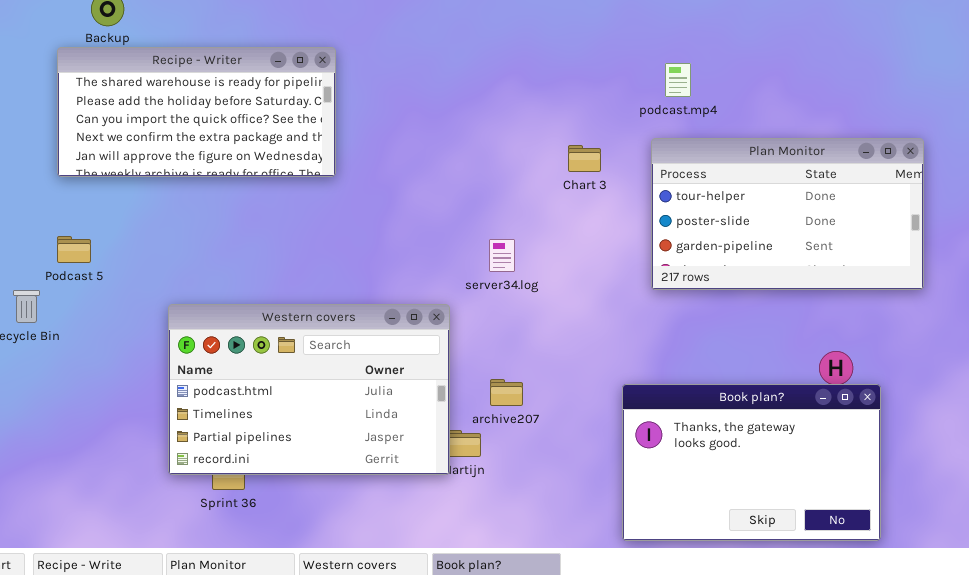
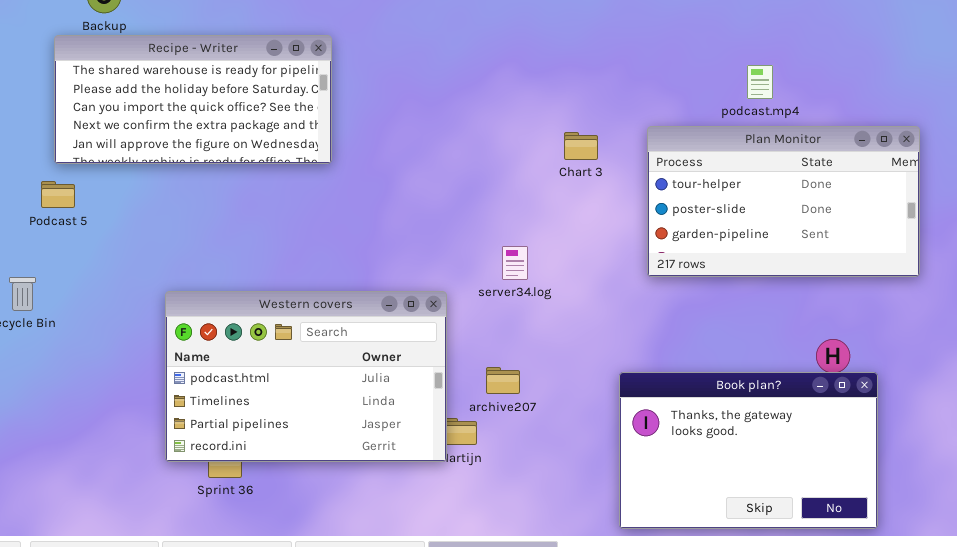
podcast.mp4: [665,63,691,97] -> [747,65,773,99], moved
Podcast 5: [57,236,91,263] -> [41,181,75,208], moved
server34.log: [489,239,515,272] -> [502,246,528,280], moved

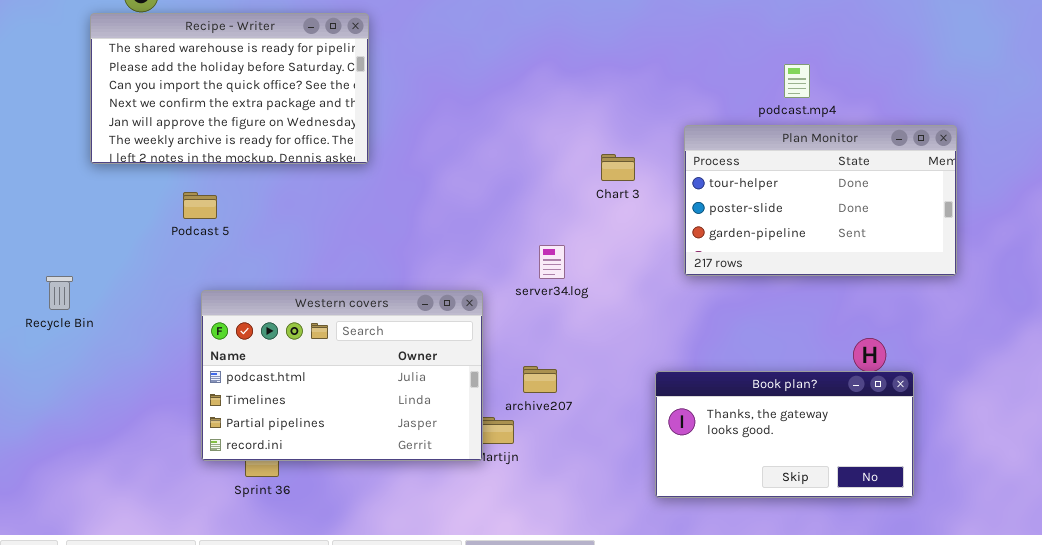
Recipe - Writer: [54,35,332,164] -> [90,13,369,164], resized
Chart 3: [564,132,598,160] -> [601,154,635,181], moved
Podcast 5: [41,181,75,208] -> [183,192,217,219], moved
Book plan?: [619,372,878,529] -> [655,371,914,498], resized

